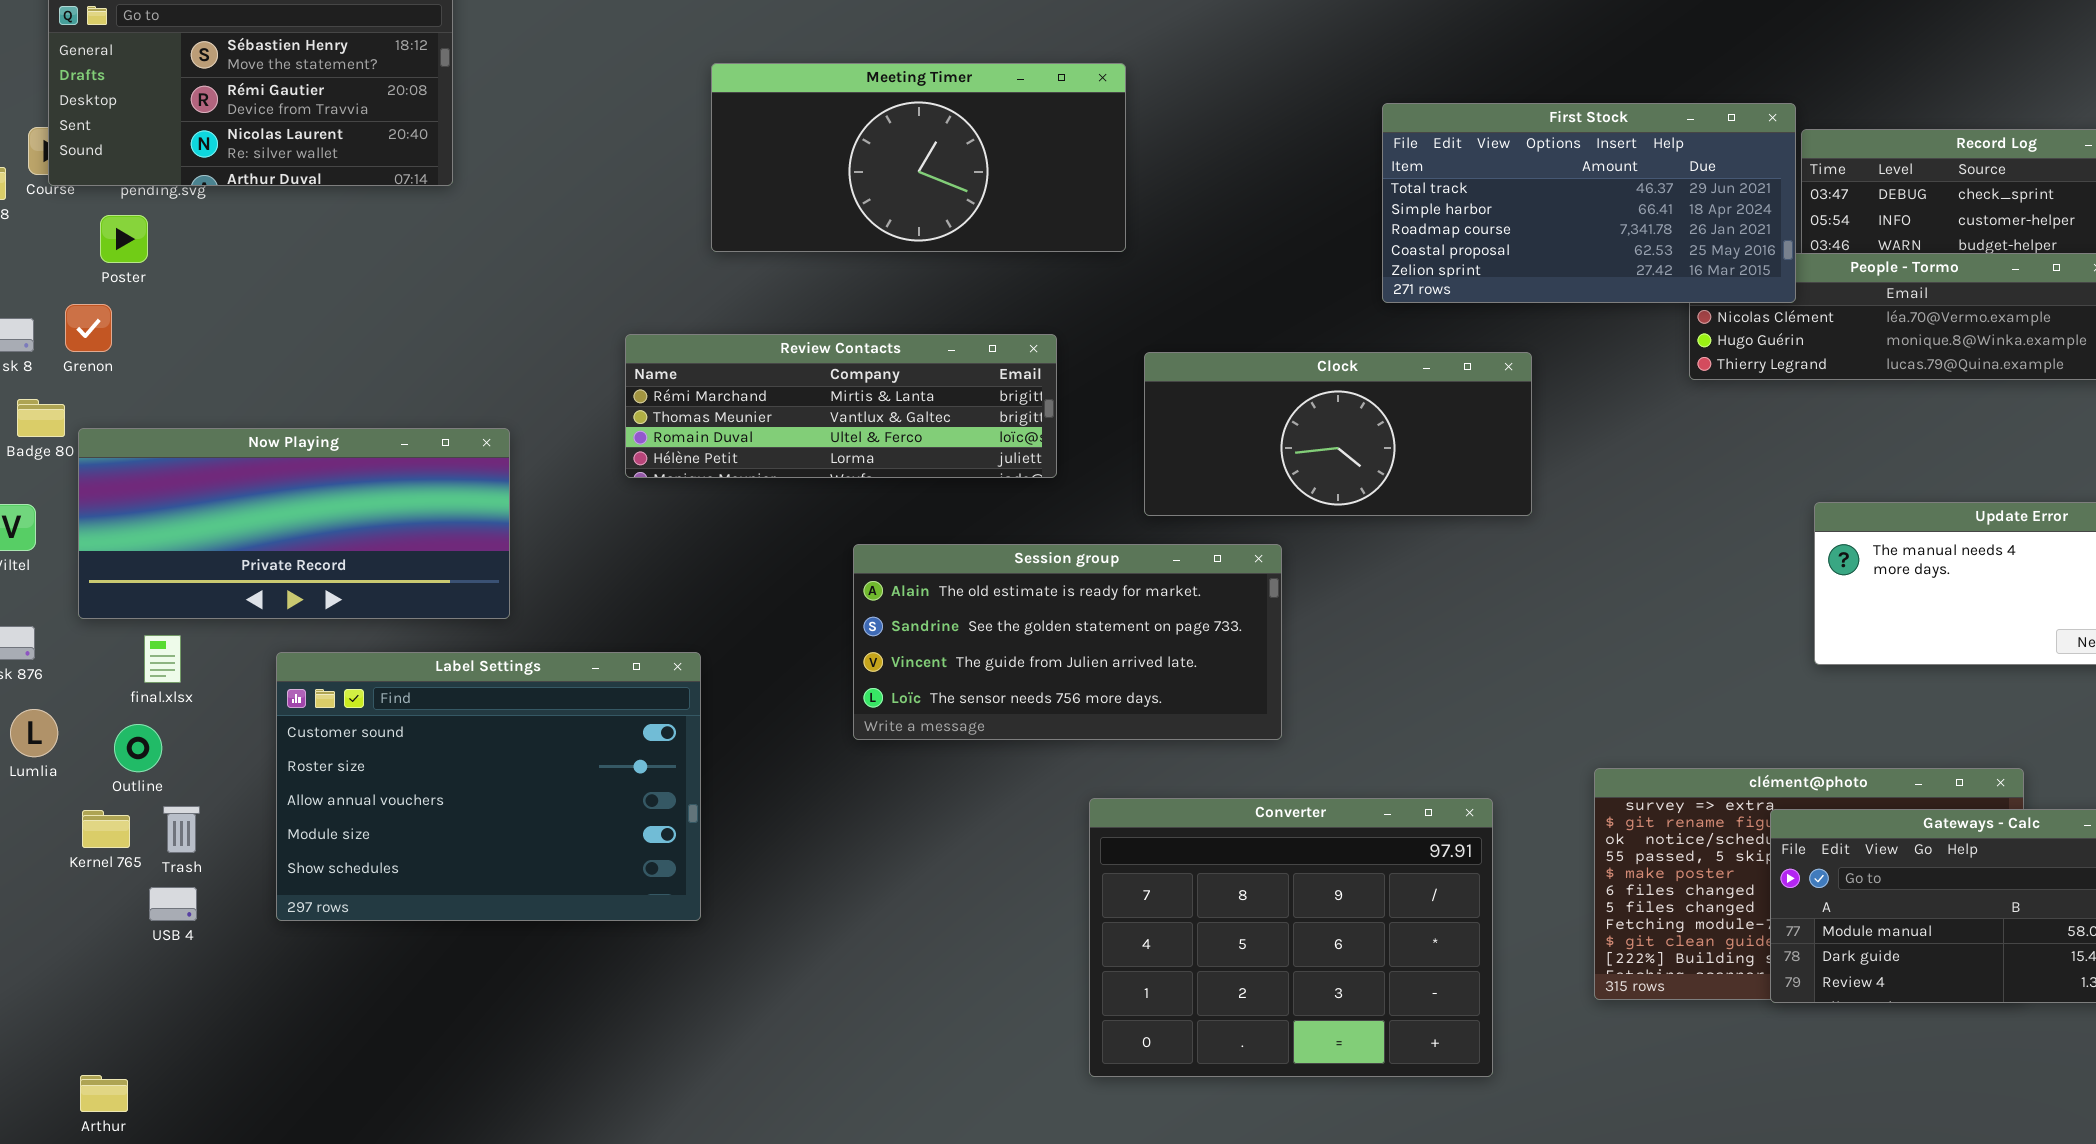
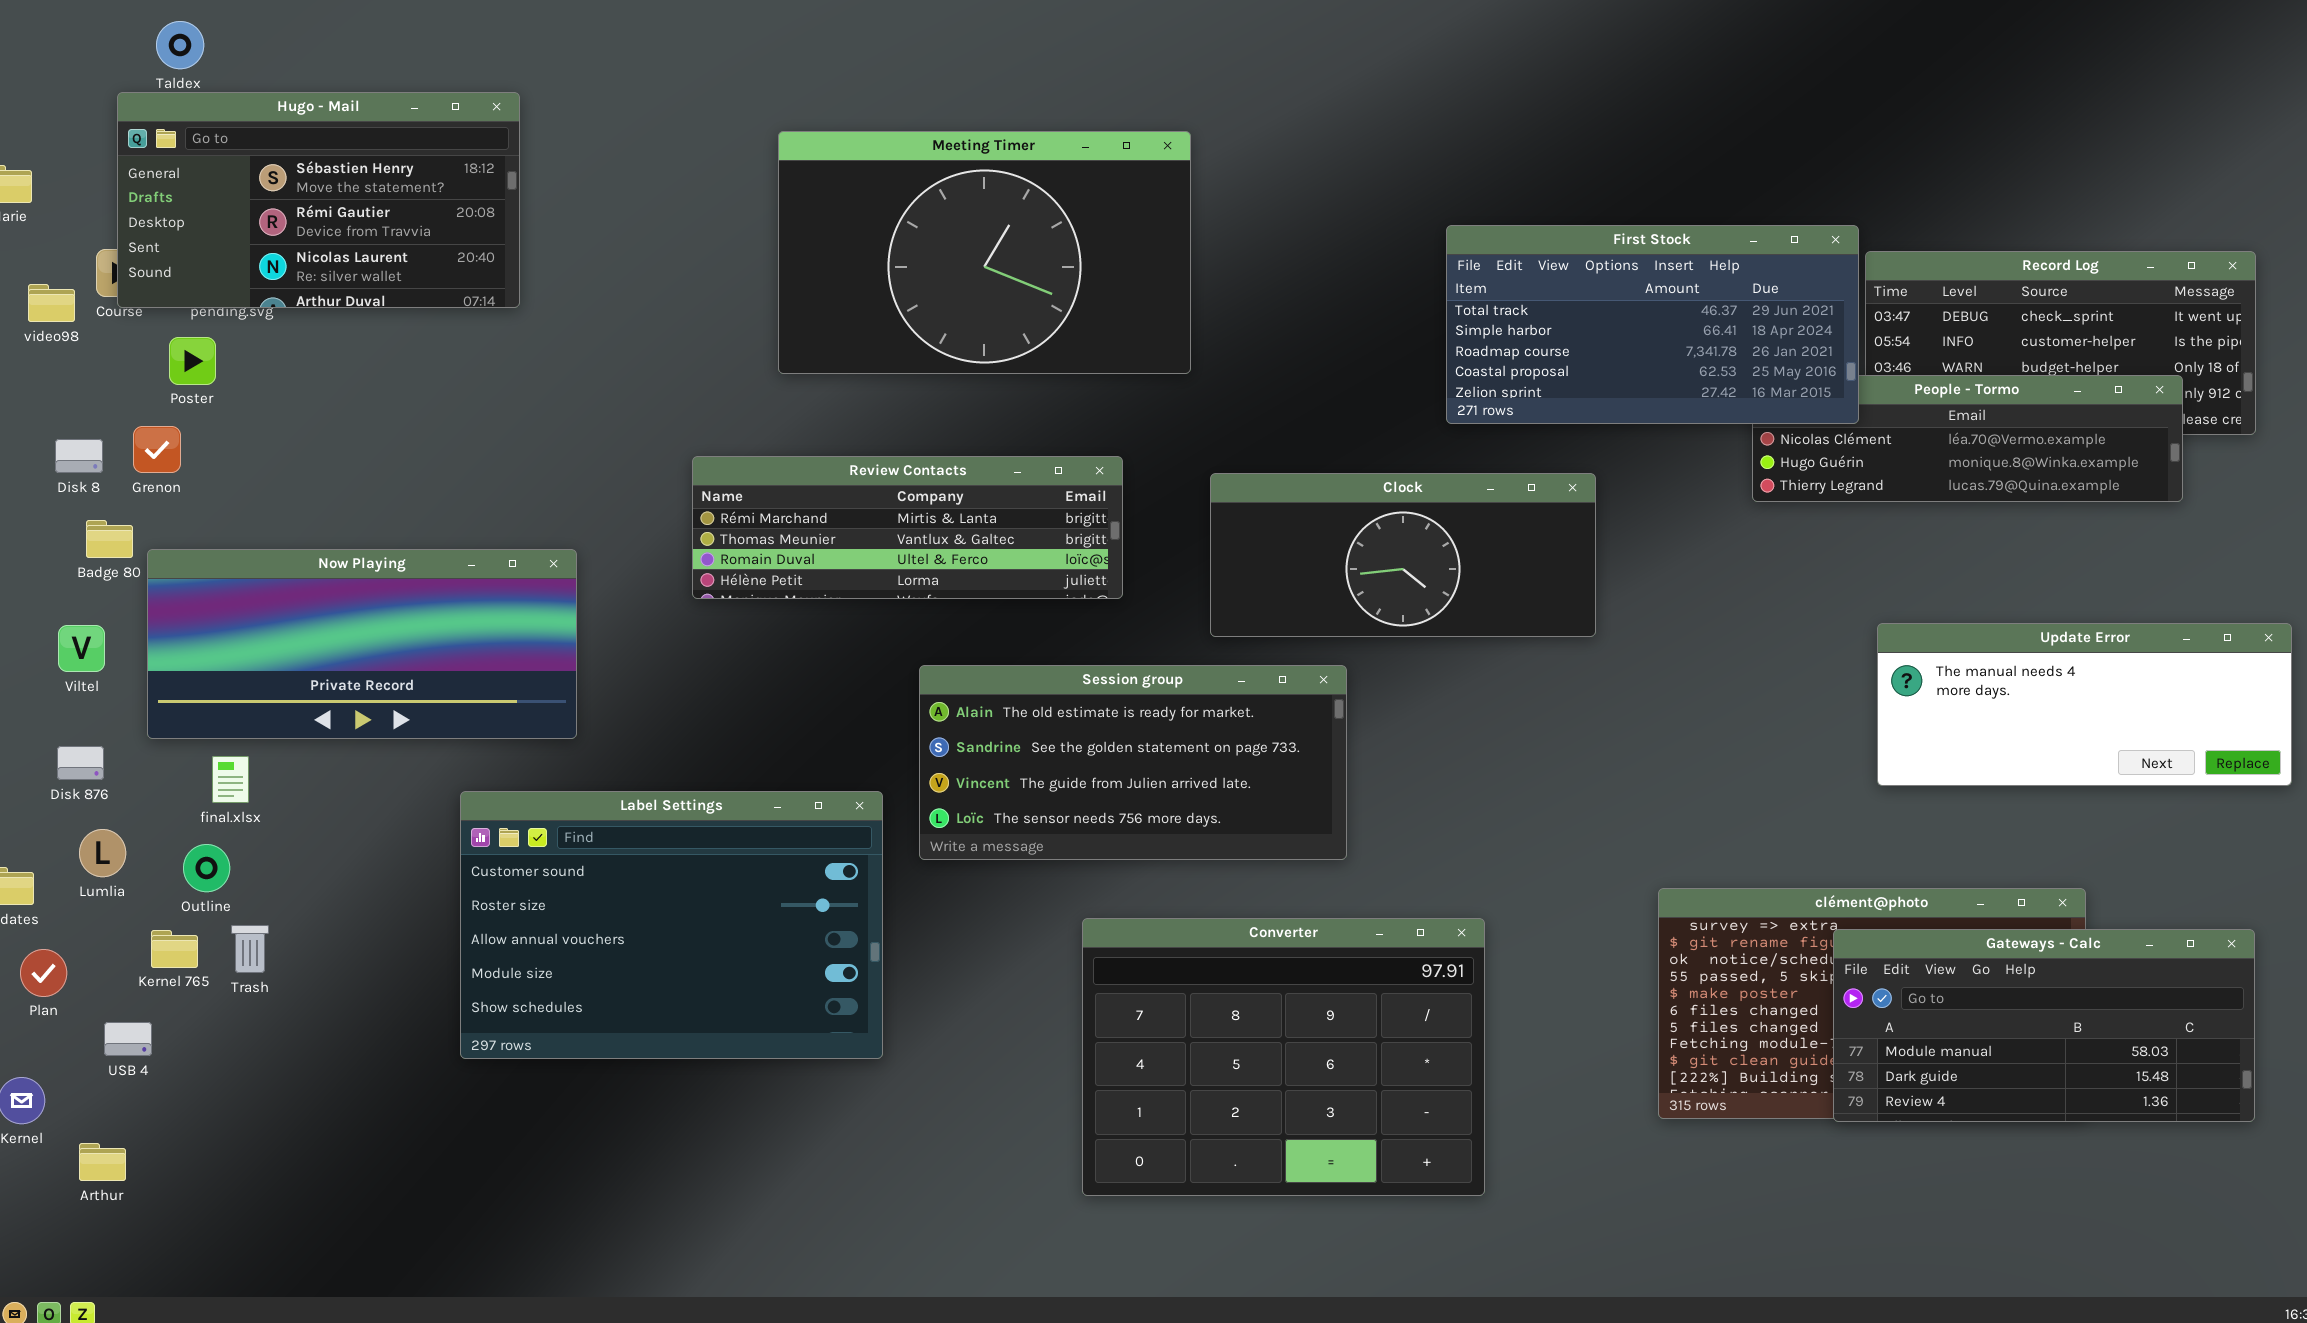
Meeting Timer: [711,63,1126,252] -> [778,131,1191,374], resized
Label Settings: [276,652,701,921] -> [460,791,883,1059], moved
Converter: [1089,798,1493,1077] -> [1082,918,1485,1196], moved
USB 4: [149,887,197,921] -> [104,1022,152,1056], moved
Arthur: [80,1075,128,1112] -> [79,1143,126,1181], moved

